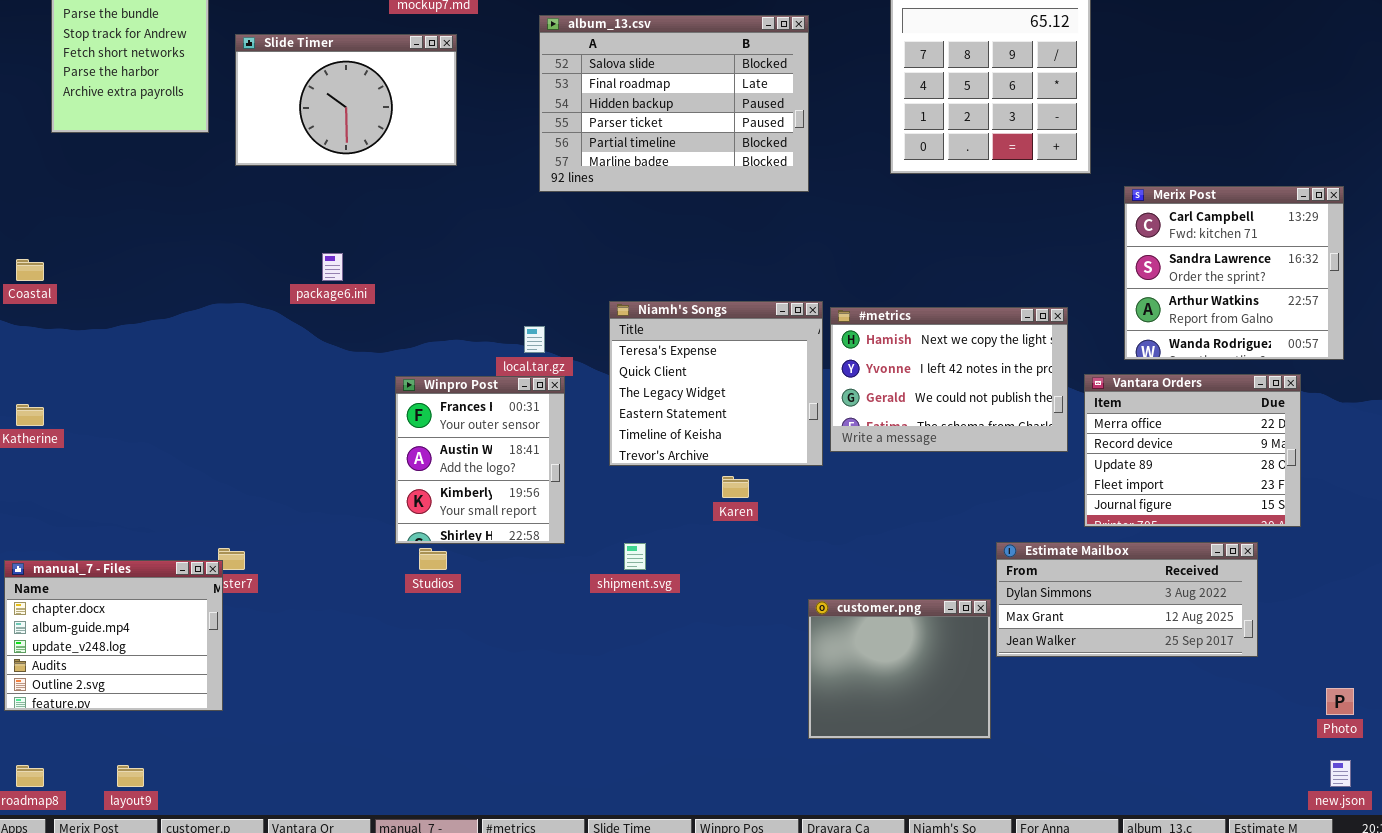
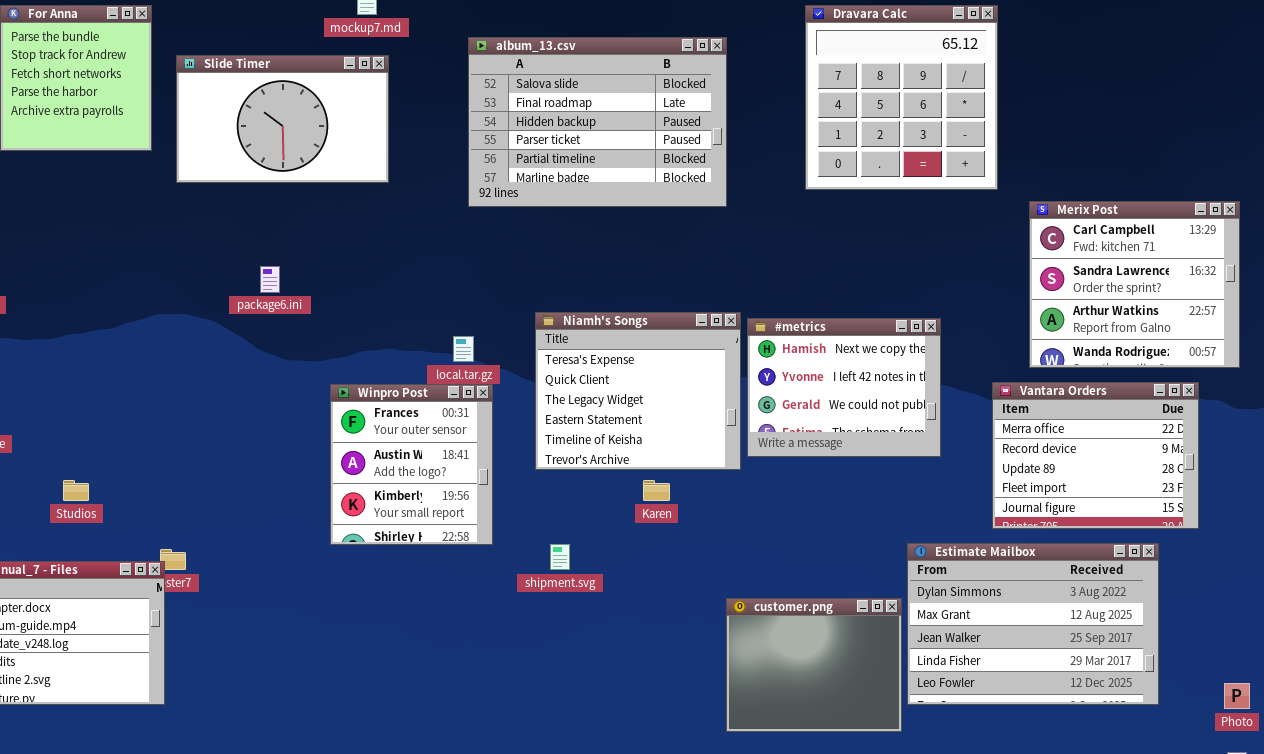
#metrics: [830,307,1068,452] -> [747,318,941,457], resized
Estimate Mailbox: [996,542,1258,657] -> [907,543,1159,705], resized
Studios: [419,548,447,570] -> [63,480,89,501], moved

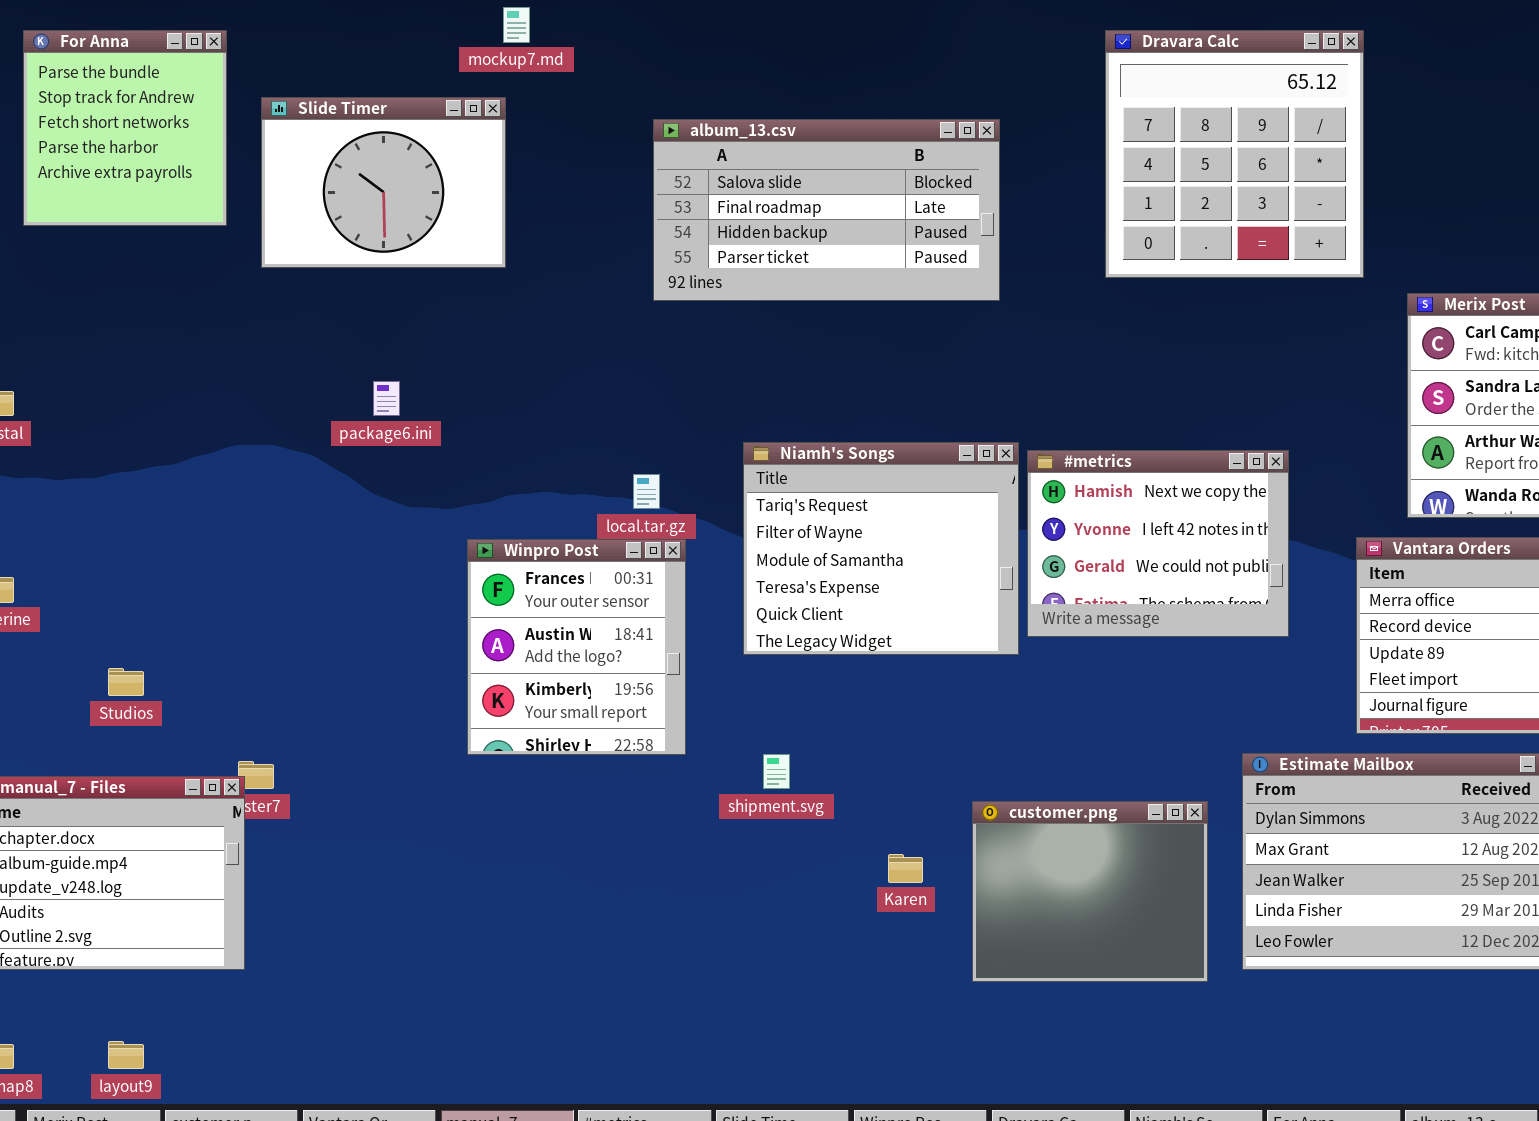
album_13.csv: [468,37,727,207] -> [653,119,1000,301], resized
Slide Timer: [176,55,389,183] -> [261,97,506,268], resized
Niamh's Songs: [535,312,741,470] -> [743,442,1019,655], scrolled up 3 rows
Karen: [643,480,670,501] -> [888,854,923,883], moved
customer.png: [726,598,902,732] -> [972,801,1208,982], moved

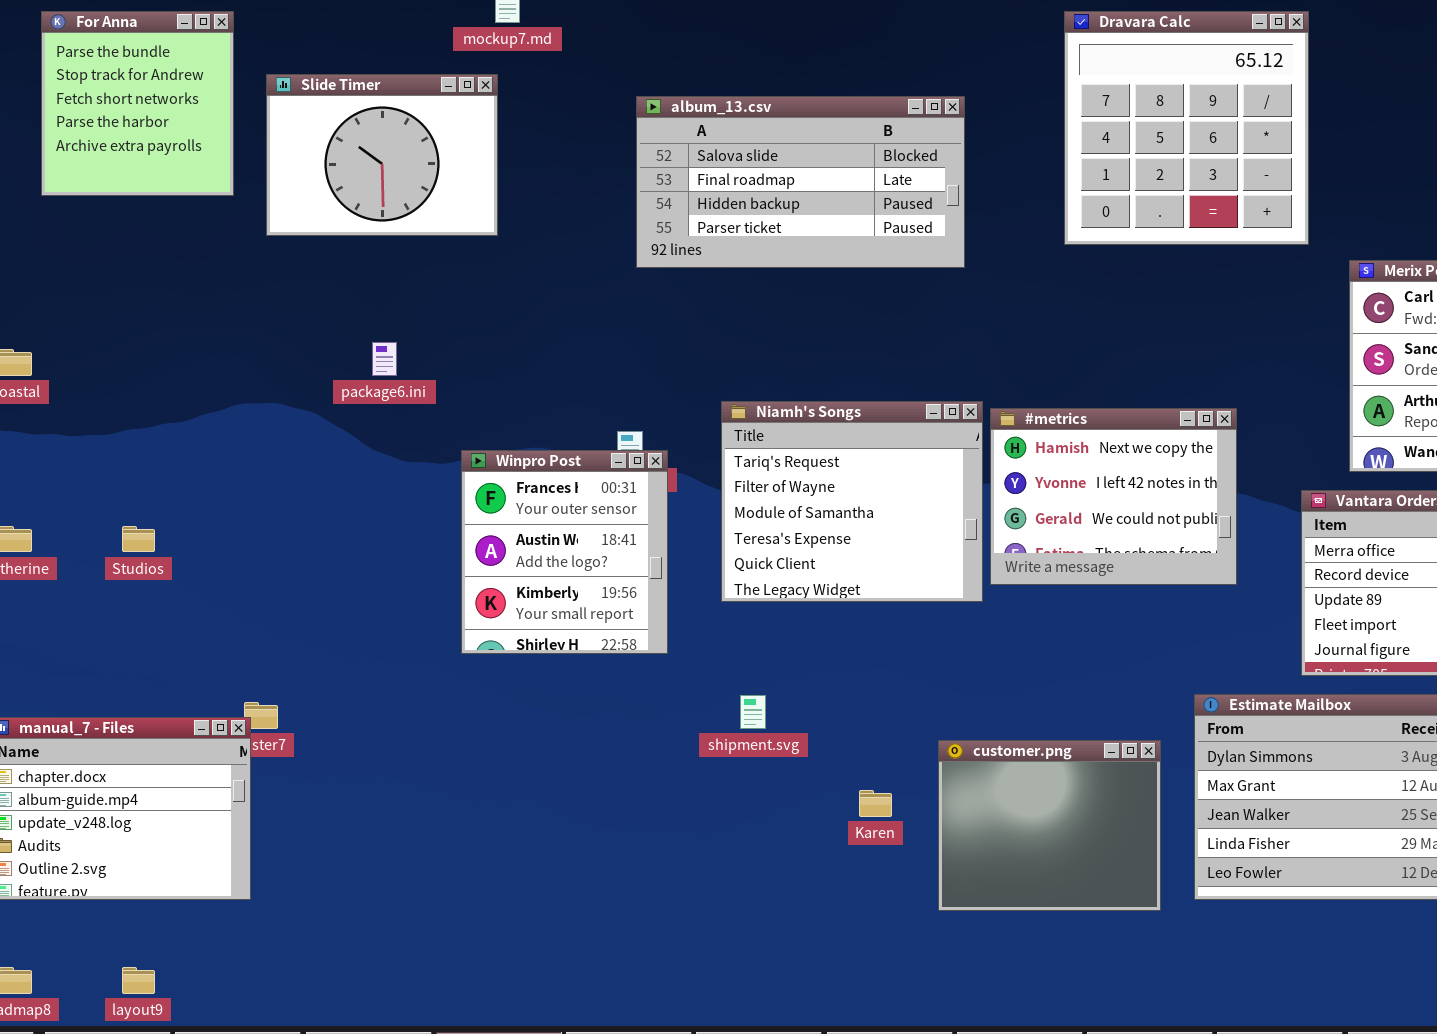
Winpro Post: [467,539,686,755] -> [461,450,668,654], moved
Studios: [108,668,144,696] -> [122,526,155,552], moved

